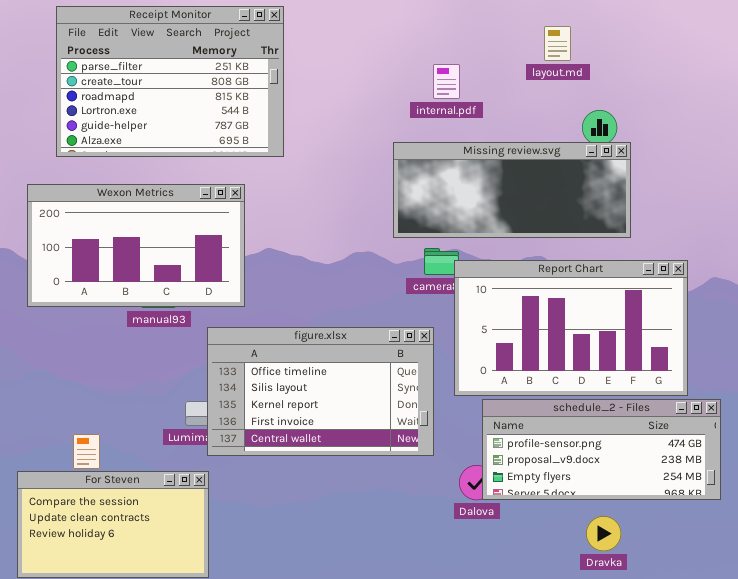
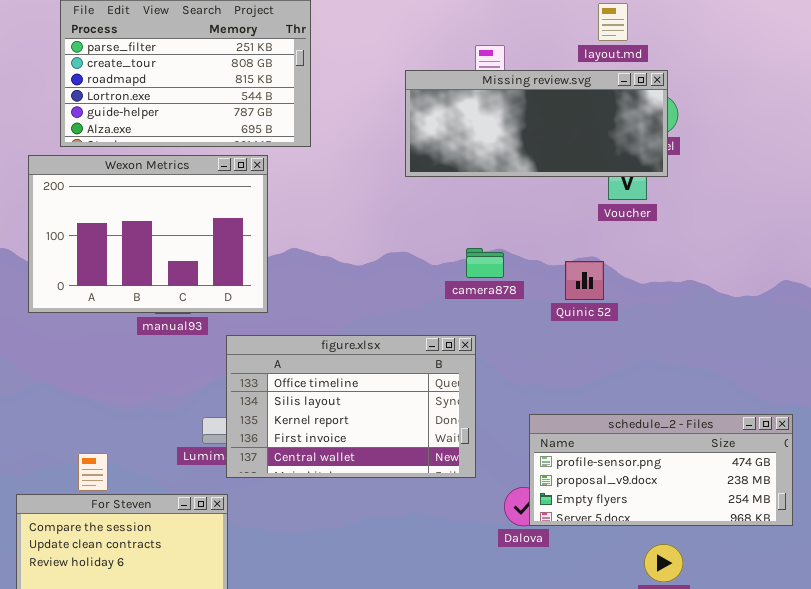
Missing review.svg: [393,142,631,238] -> [405,70,668,177], moved
Wexon Metrics: [27,184,245,307] -> [28,155,268,313], resized
Report Chart: [454,260,688,396] -> none, closed

